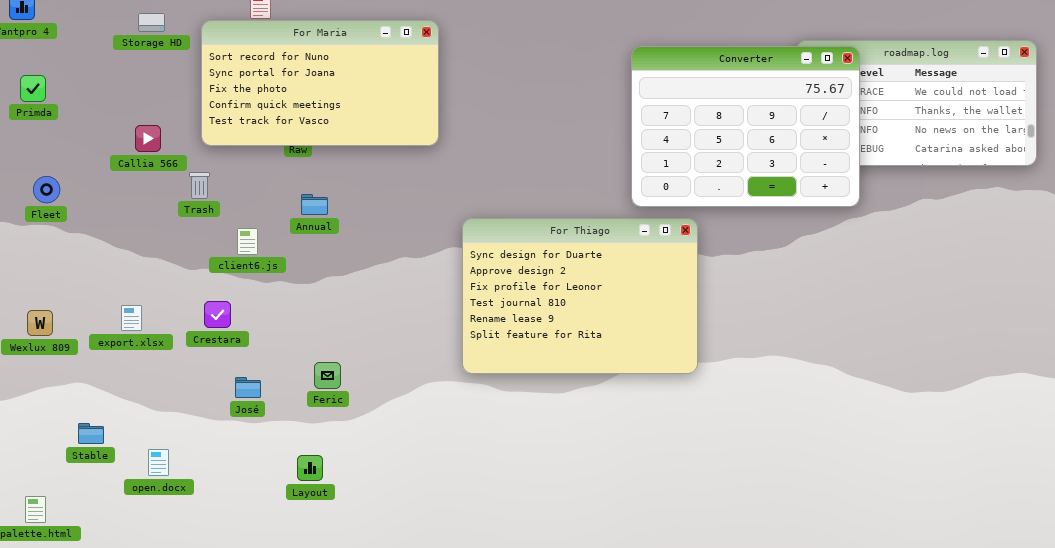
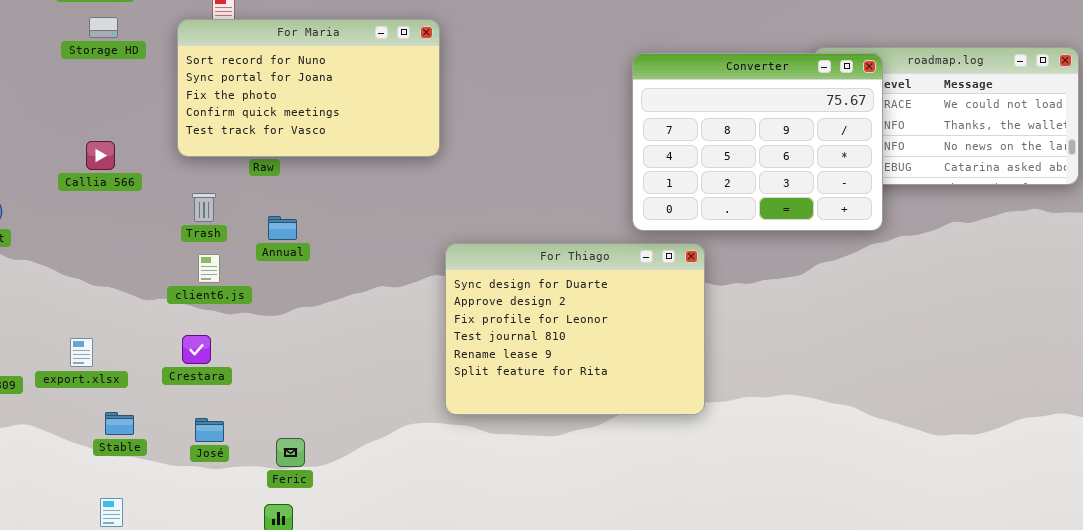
For Maria: [201,20,439,146] -> [177,19,440,157], moved
Trash: [189,172,210,199] -> [192,193,216,222], moved
Crestara: [204,301,231,328] -> [182,335,211,364], moved
Feric: [314,362,341,389] -> [276,438,305,467], moved
Stable: [78,423,104,444] -> [105,412,134,435], moved

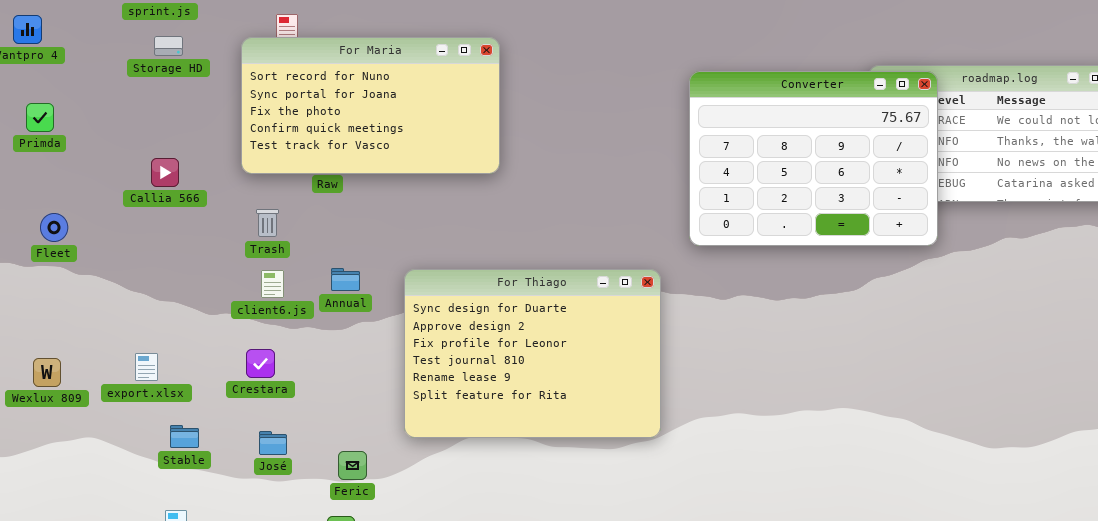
Annual: [268,216,297,240] -> [331,268,360,291], moved
For Thiago: [445,243,705,415] -> [404,269,661,438], moved

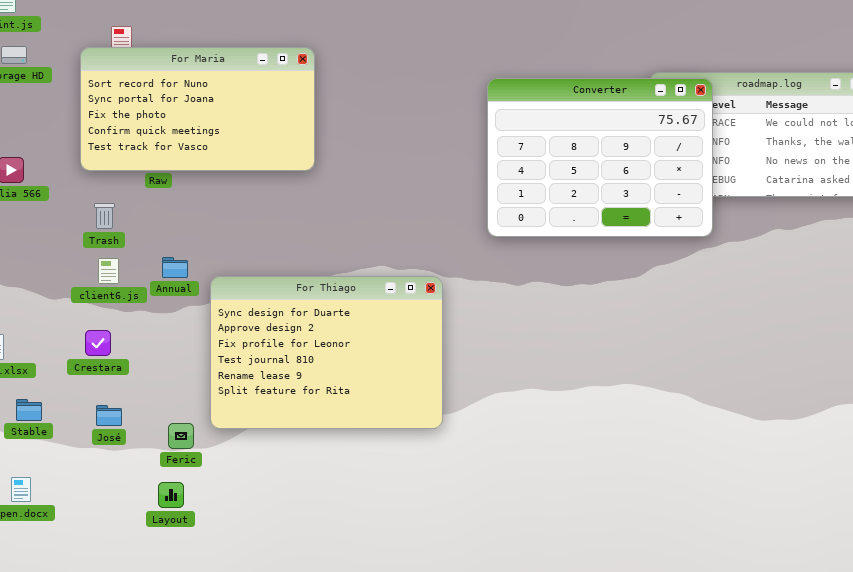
For Thiago: [404,269,661,438] -> [210,276,443,429], moved

